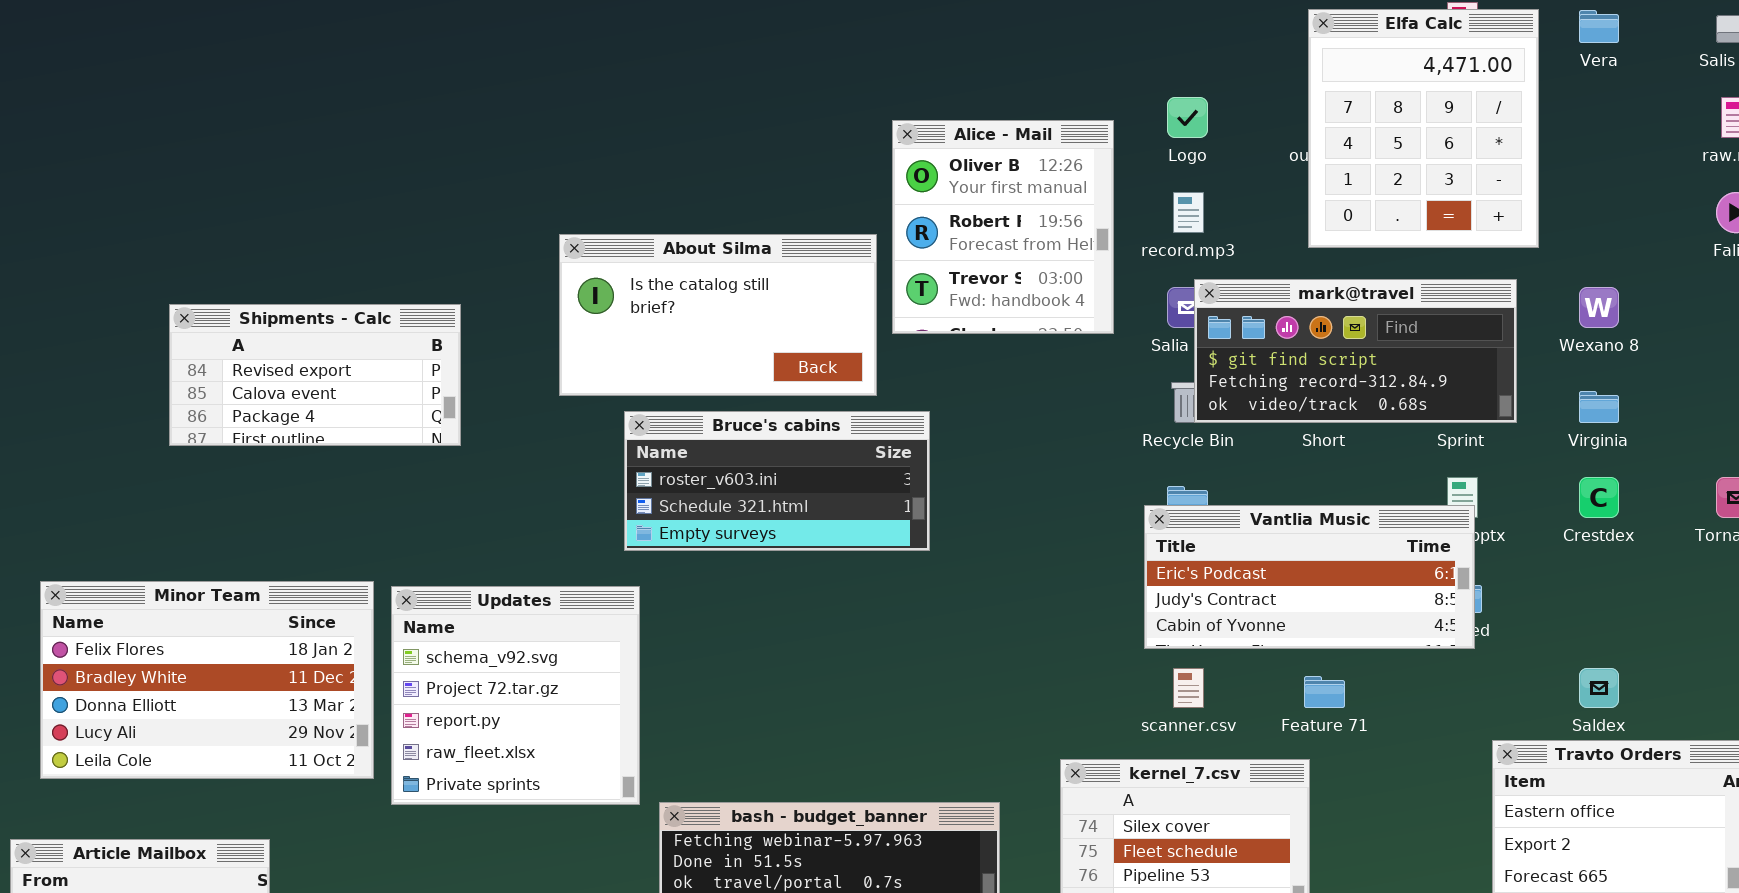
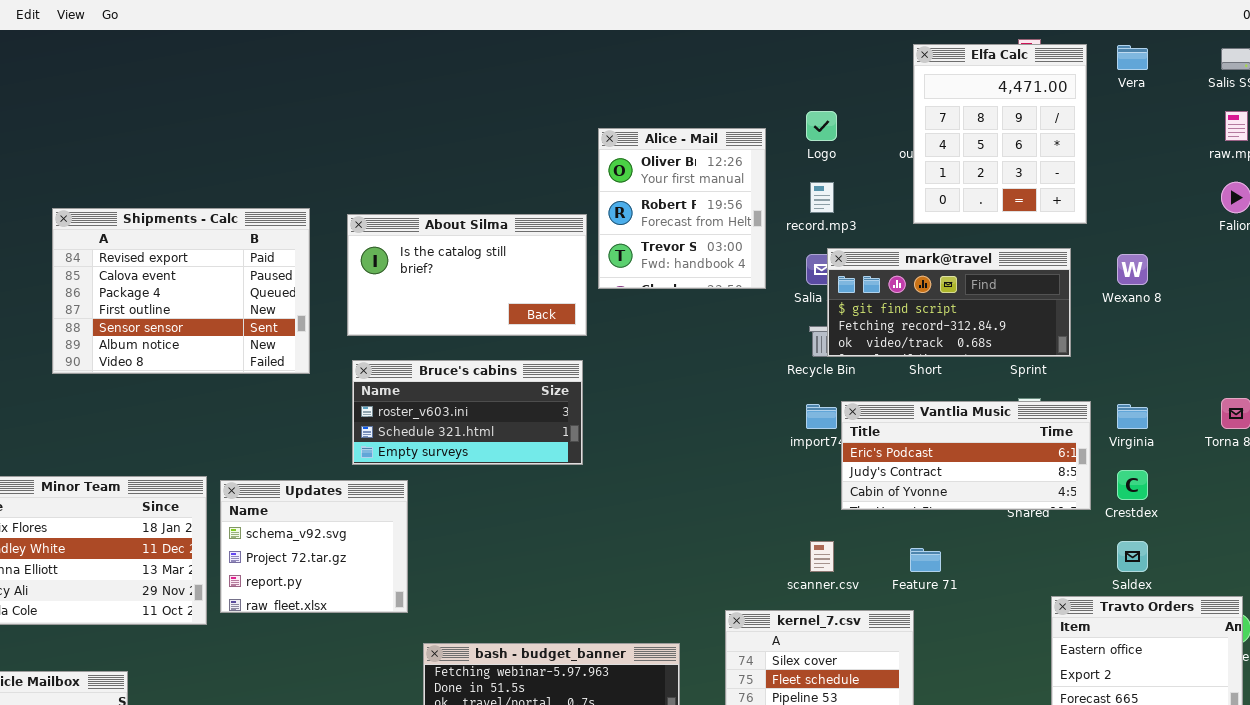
Shipments - Calc: [169,304,461,446] -> [52,208,310,374], resized
Virginia: [1579,391,1619,423] -> [1117,404,1148,429], moved
Bruce's cabins: [624,411,930,551] -> [352,360,583,465], moved
Crestdex: [1579,477,1619,518] -> [1117,470,1148,500], moved
Vantlia Music: [1144,505,1475,649] -> [841,401,1091,510], moved
Updates: [391,586,640,805] -> [220,480,408,613], resized

